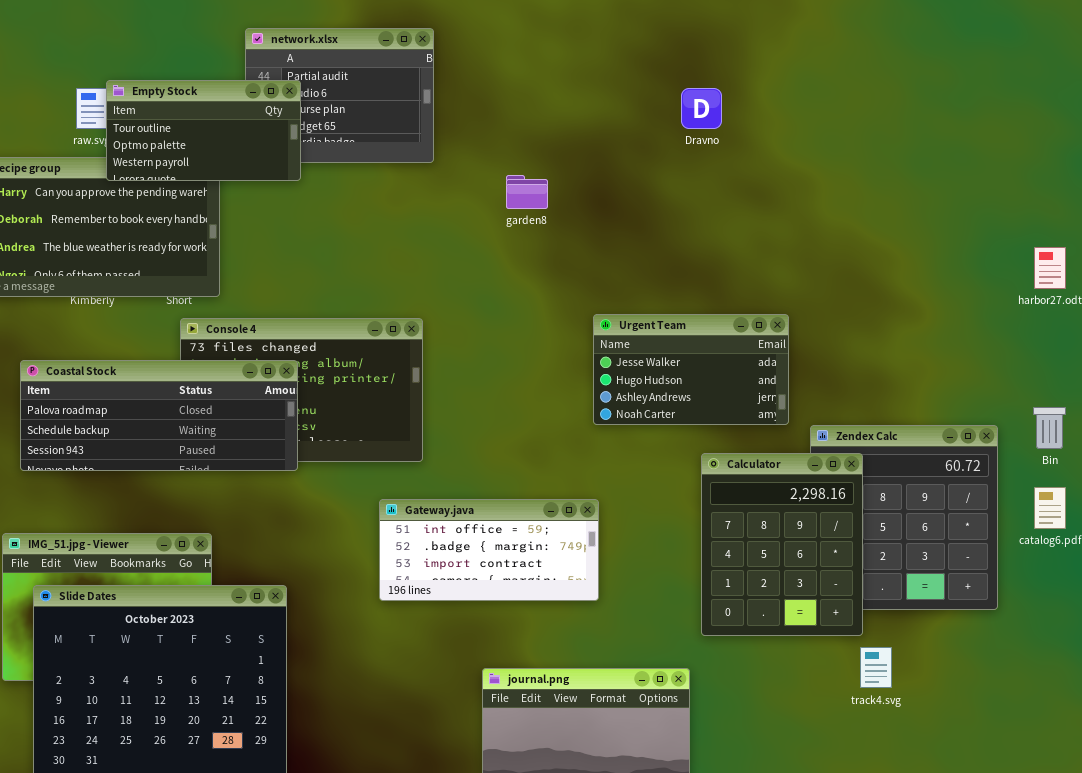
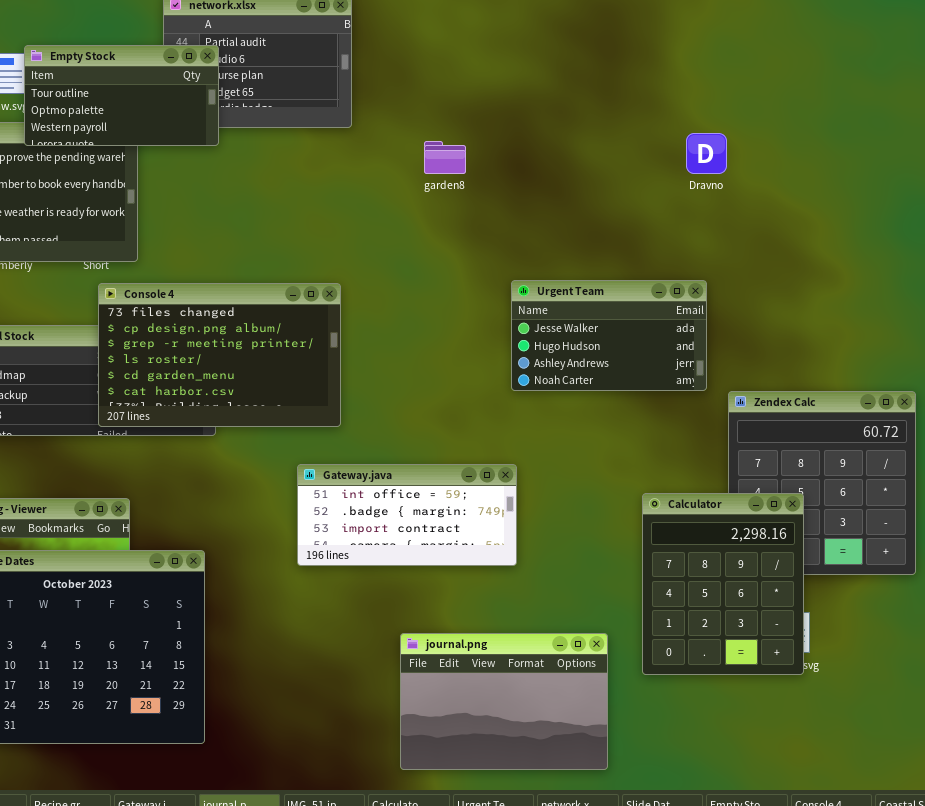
Dravno: [681,88,722,129] -> [686,133,727,174], moved
Console 4: [180,318,423,462] -> [98,283,341,427], raised
Calculator: [701,453,863,636] -> [642,493,804,675], moved

